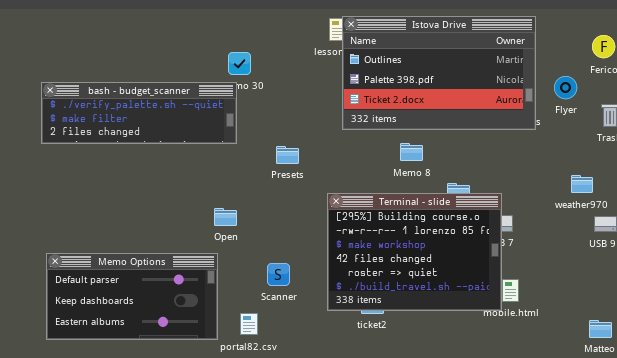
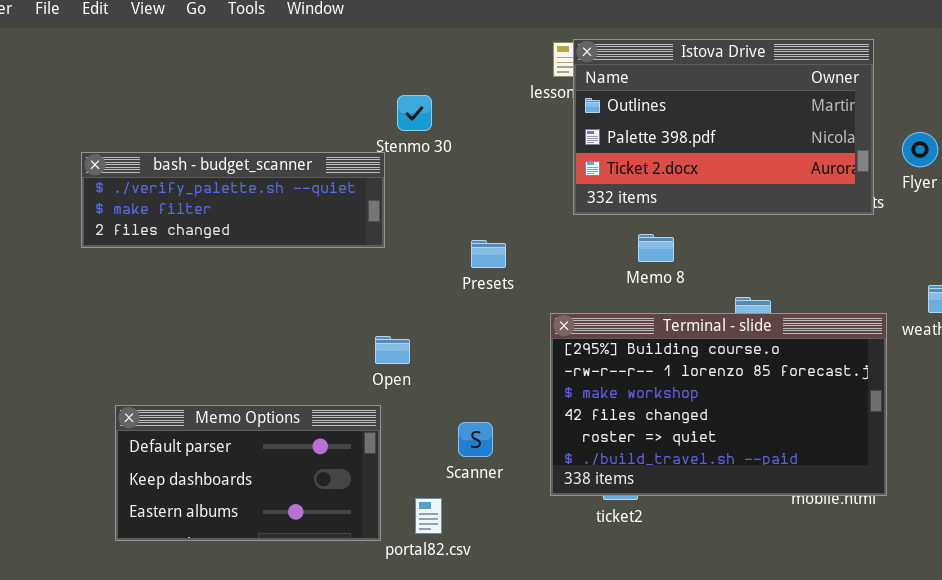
bash - budget_scanner: [41,82,237,144] -> [81,152,385,248], moved
Memo 8: [400,143,423,161] -> [638,234,674,262], moved
Terminal - slide: [327,193,502,311] -> [550,313,887,496], resized

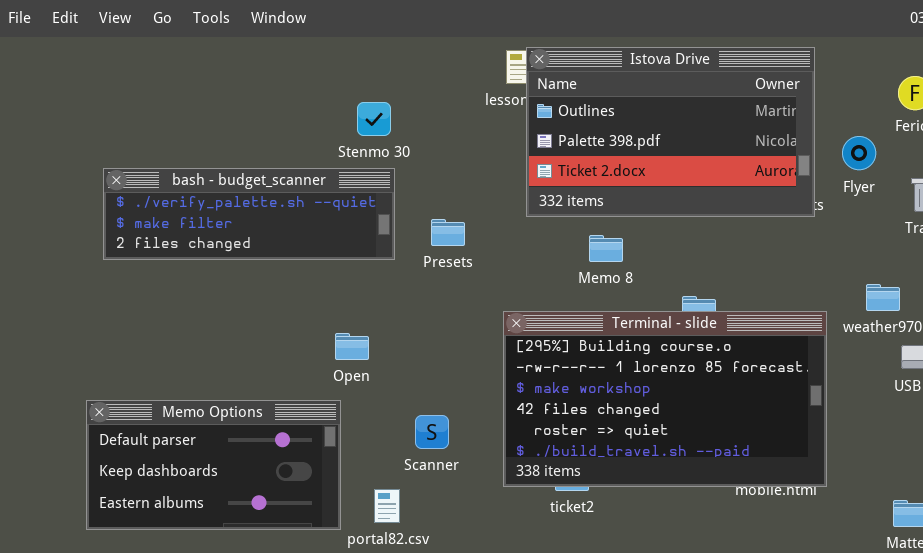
bash - budget_scanner: [81,152,385,248] -> [103,168,395,260], moved
Presets: [471,240,506,268] -> [431,219,465,246], moved

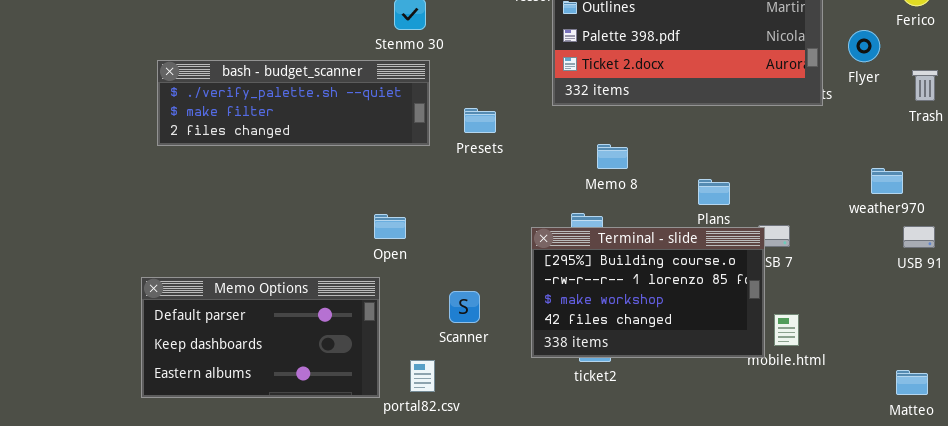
Memo 8: [589,235,623,262] -> [597,144,628,169], moved
Terminal - slide: [503,311,827,487] -> [531,227,765,358], resized

